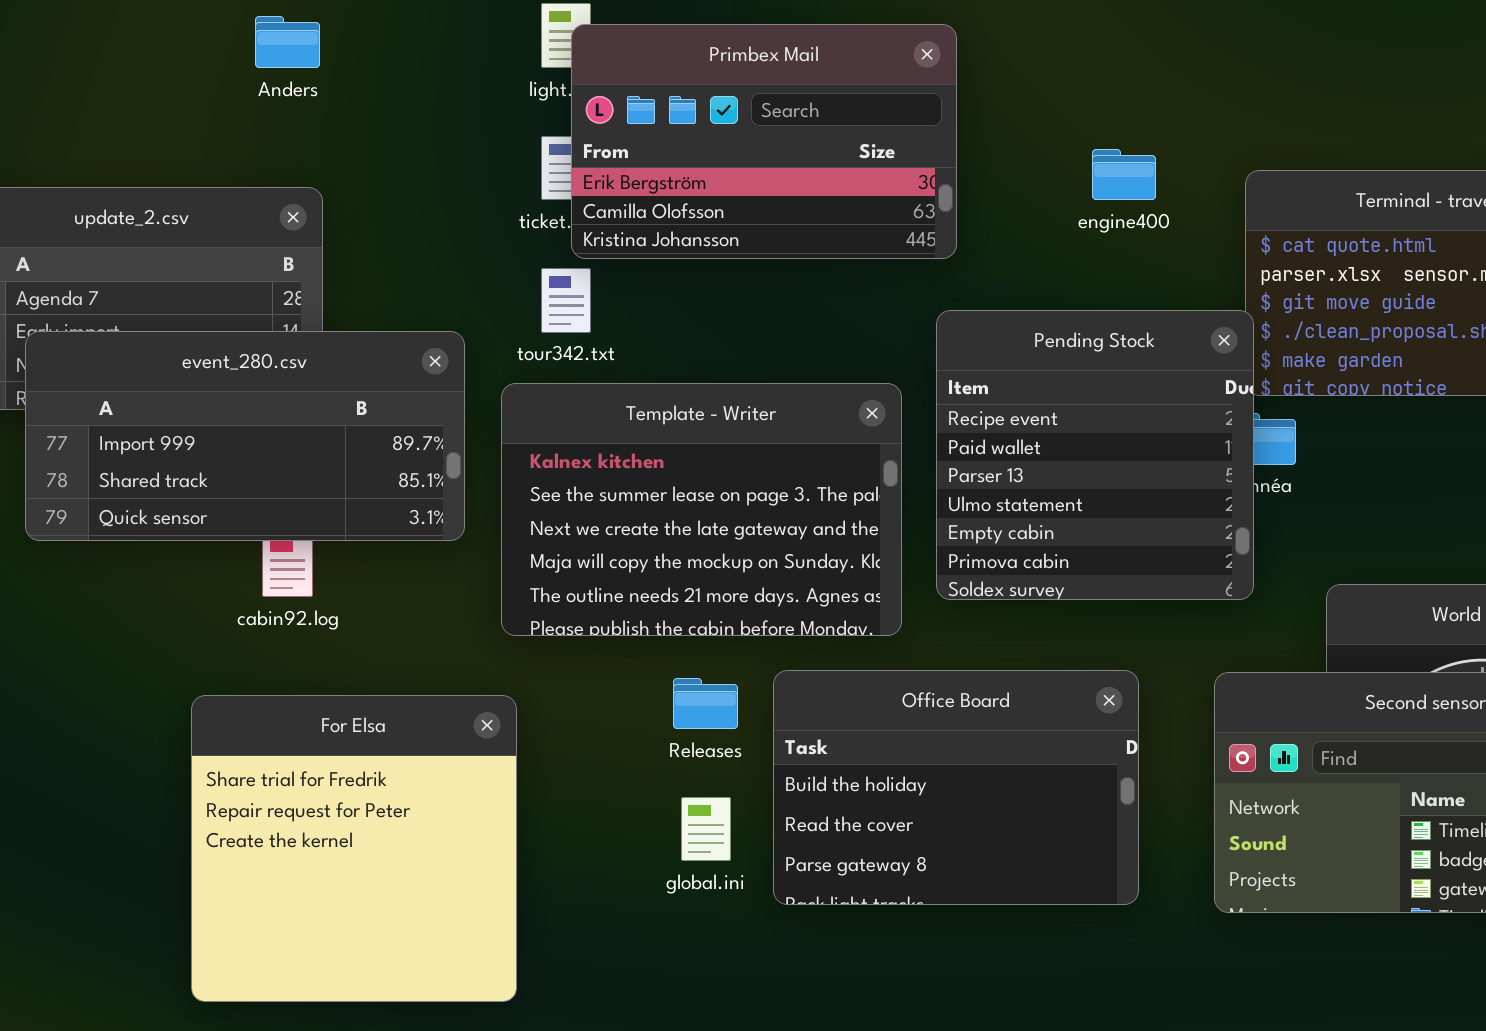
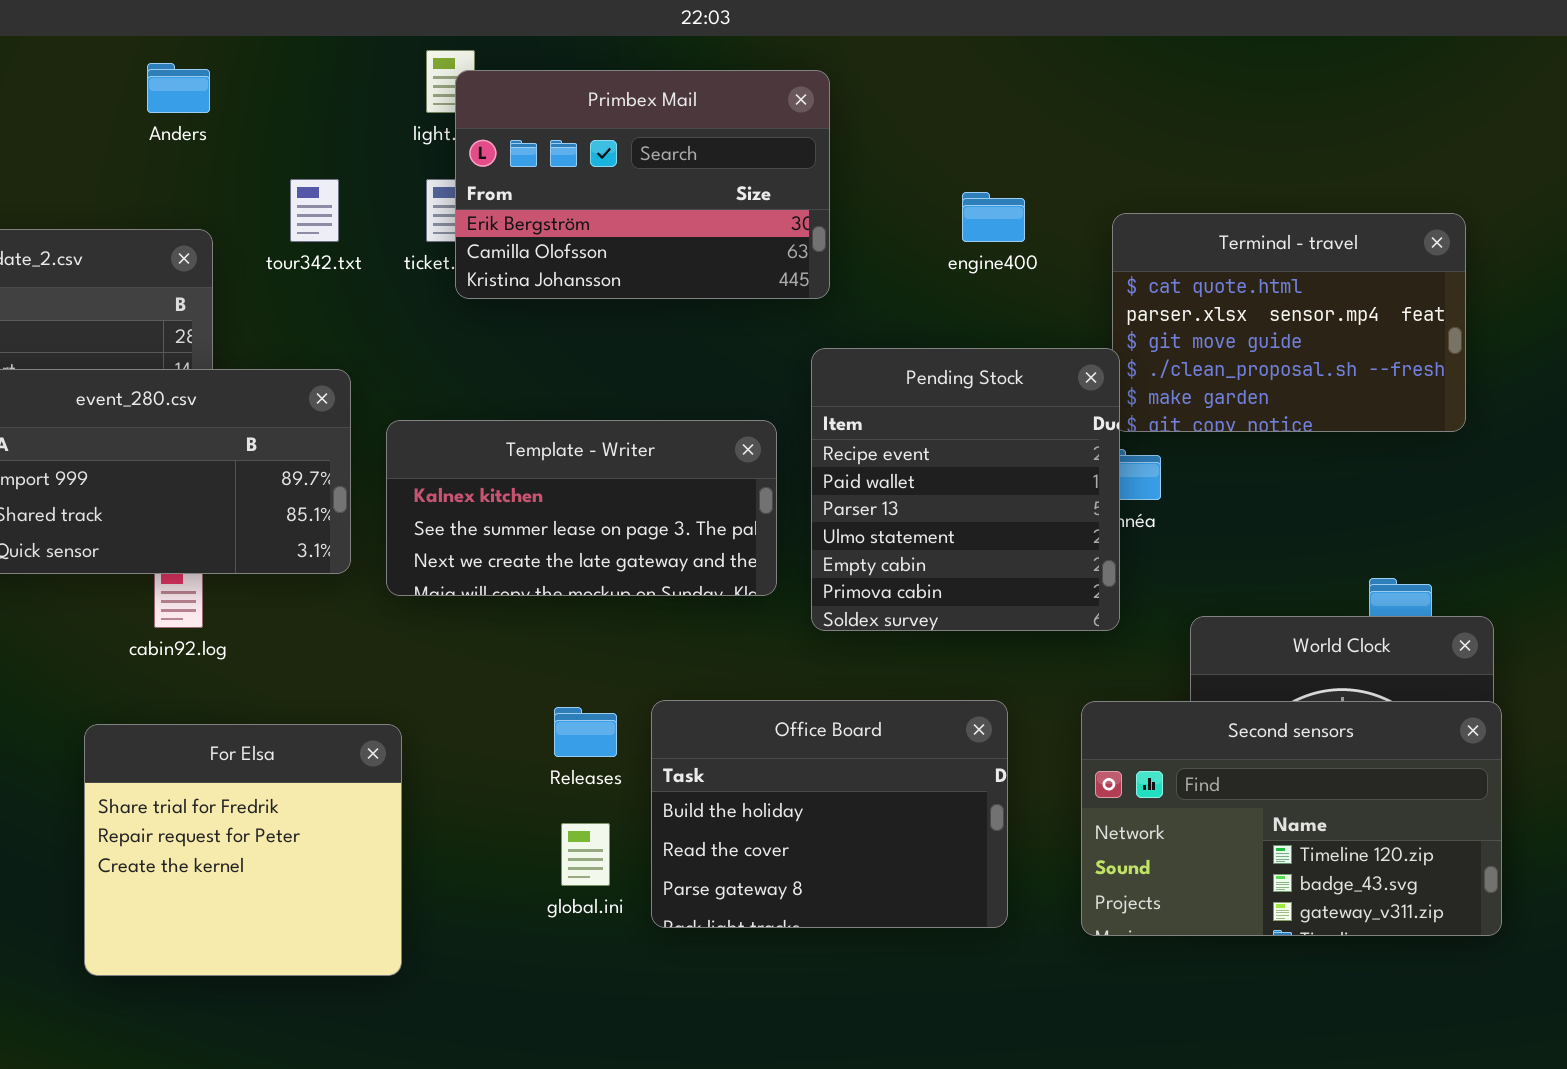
tour342.txt: [541,268,591,333] -> [290,179,339,242], moved
Template - Writer: [501,383,902,636] -> [386,420,777,596], resized
For Elsa: [191,695,517,1002] -> [84,724,402,976], resized

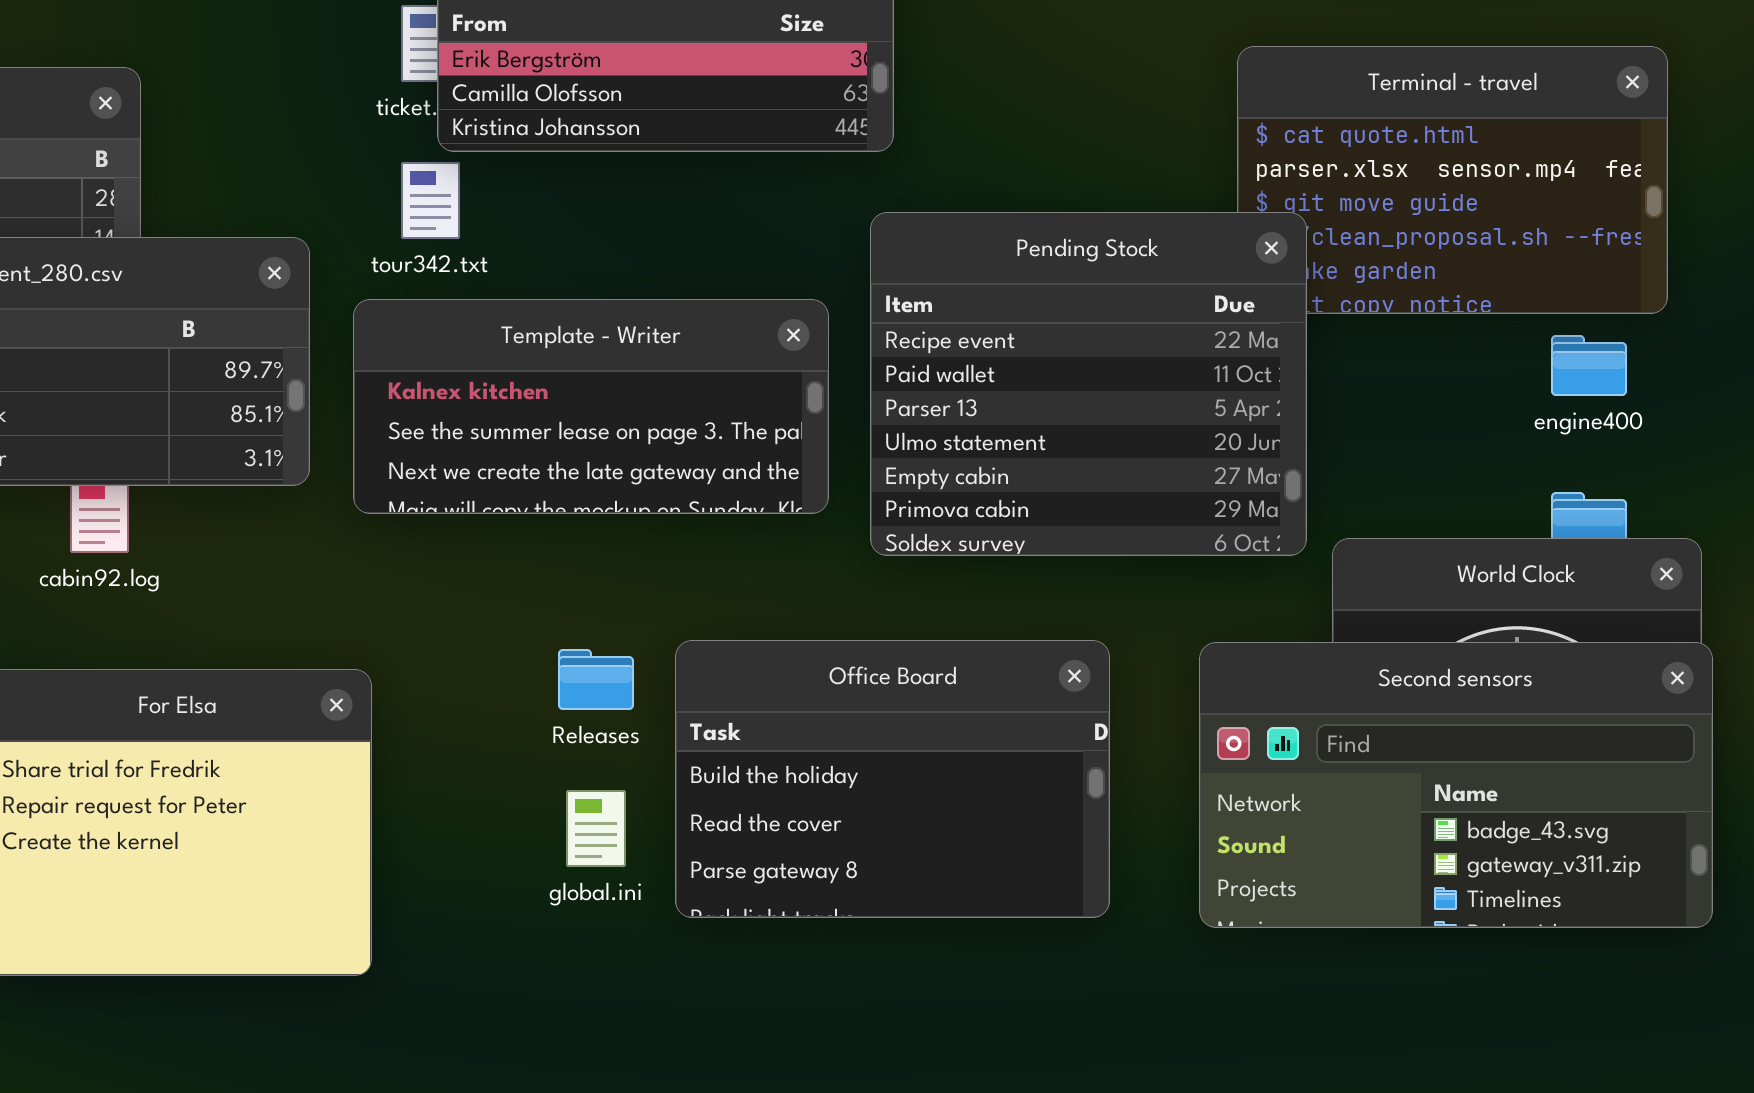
tour342.txt: [290,179,339,242] -> [401,162,460,239], moved
engine400: [962,192,1025,242] -> [1551,335,1627,396], moved
Pending Stock: [811,348,1120,631] -> [870,212,1307,556], resized
Second sensors: [1081,701,1502,936] -> [1199,642,1713,928], scrolled down 1 row

